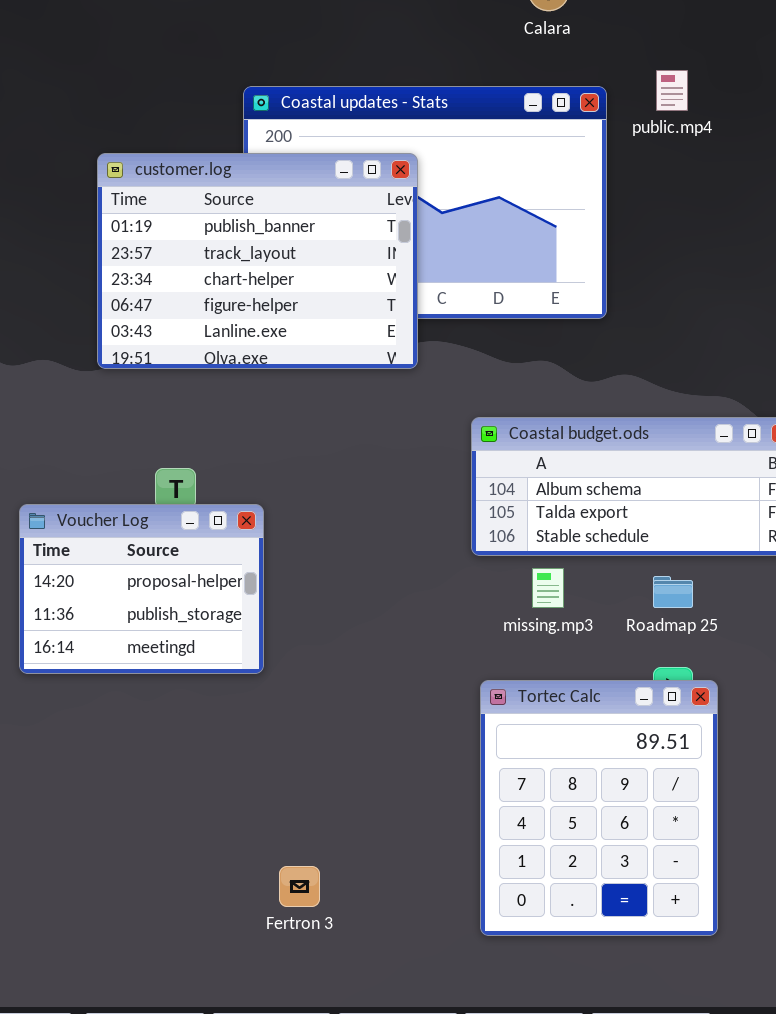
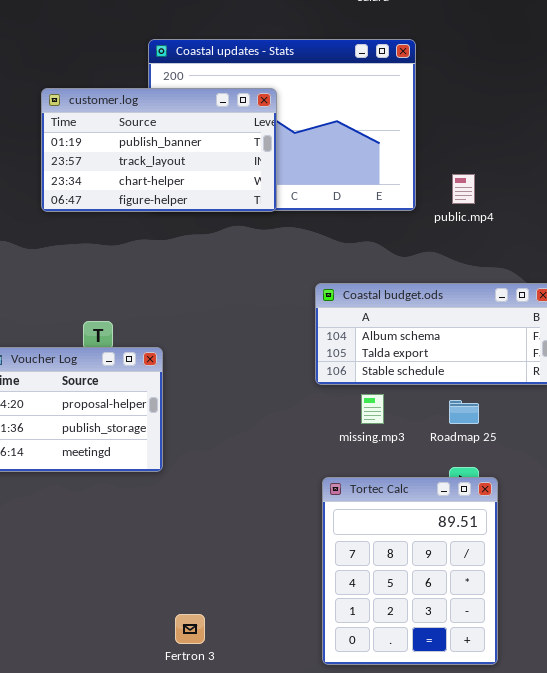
public.mp4: [656,70,688,111] -> [452,174,475,204], moved
customer.log: [97,153,418,369] -> [41,88,277,212], resized

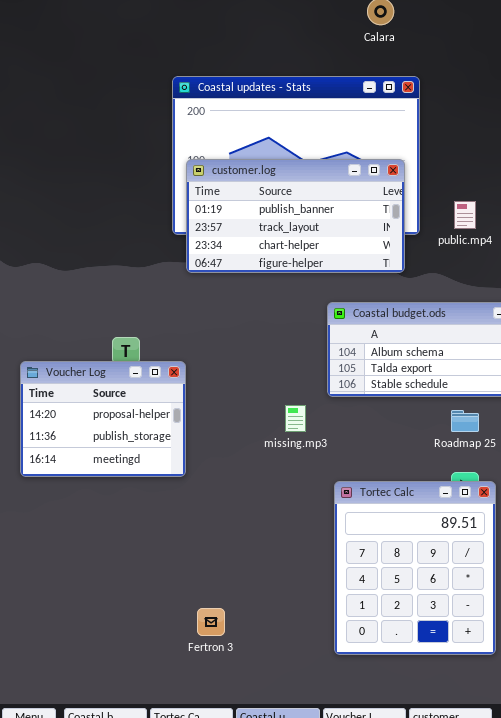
customer.log: [41,88,277,212] -> [186,159,405,273], moved
missing.mp3: [361,394,384,424] -> [285,405,306,432], moved

